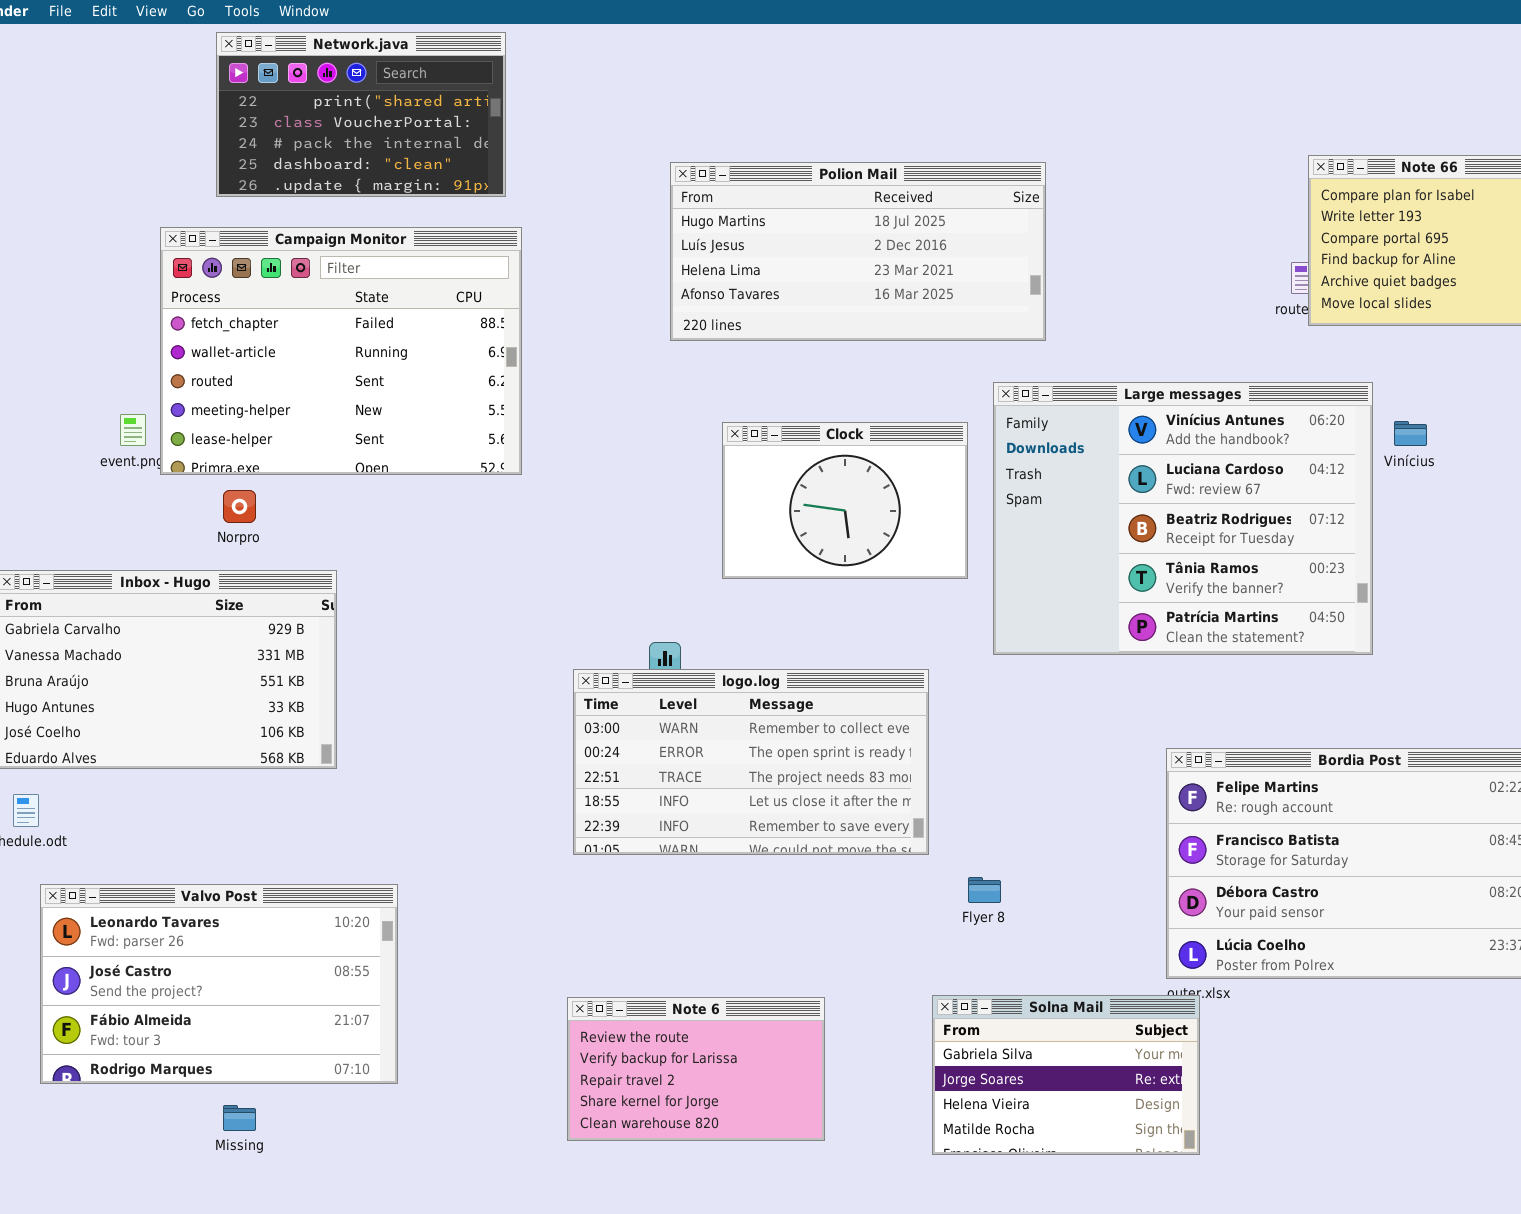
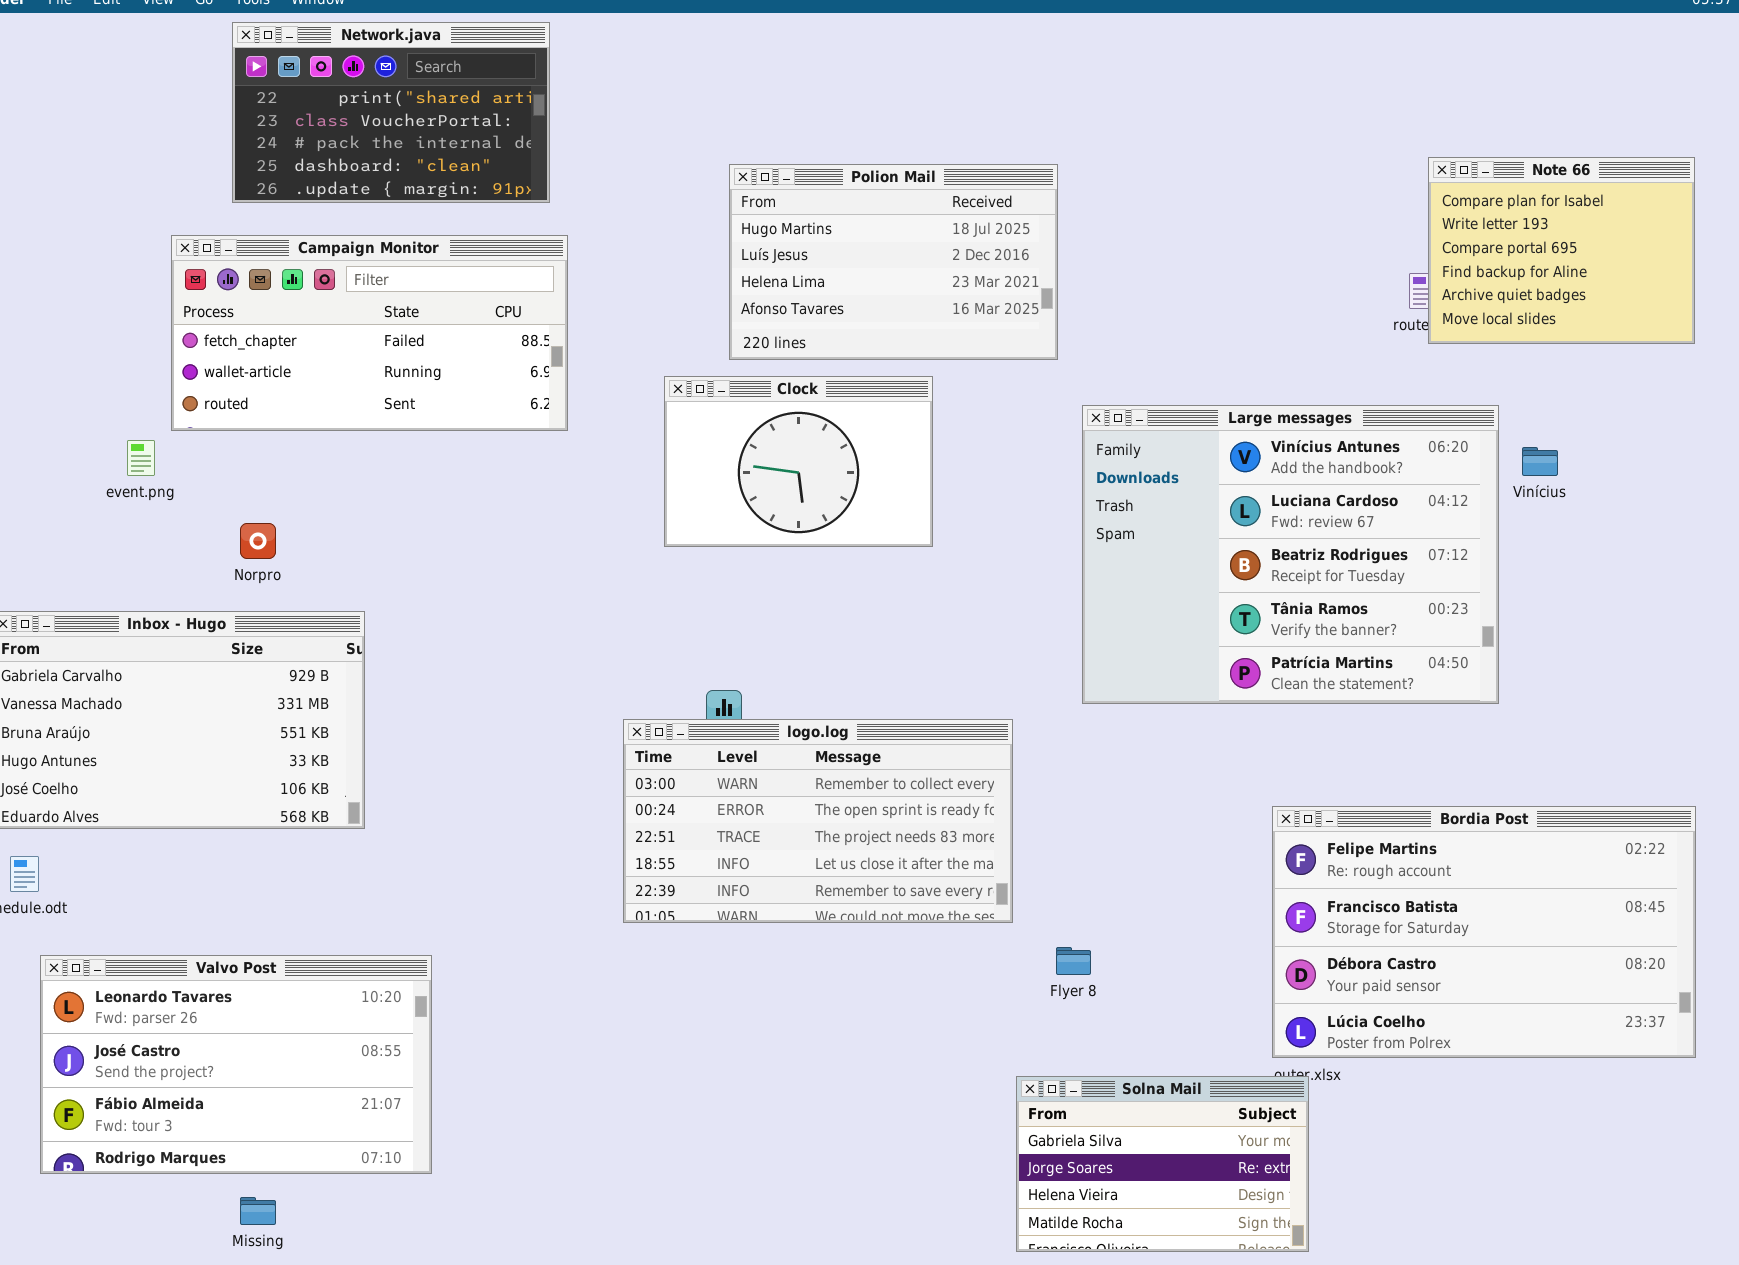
Polion Mail: [670,162,1046,341] -> [729,164,1058,360], resized
Campaign Monitor: [160,227,522,475] -> [171,235,568,431], resized
Clock: [722,422,968,579] -> [664,376,933,547], moved
Note 6: [567,997,825,1141] -> none, closed

